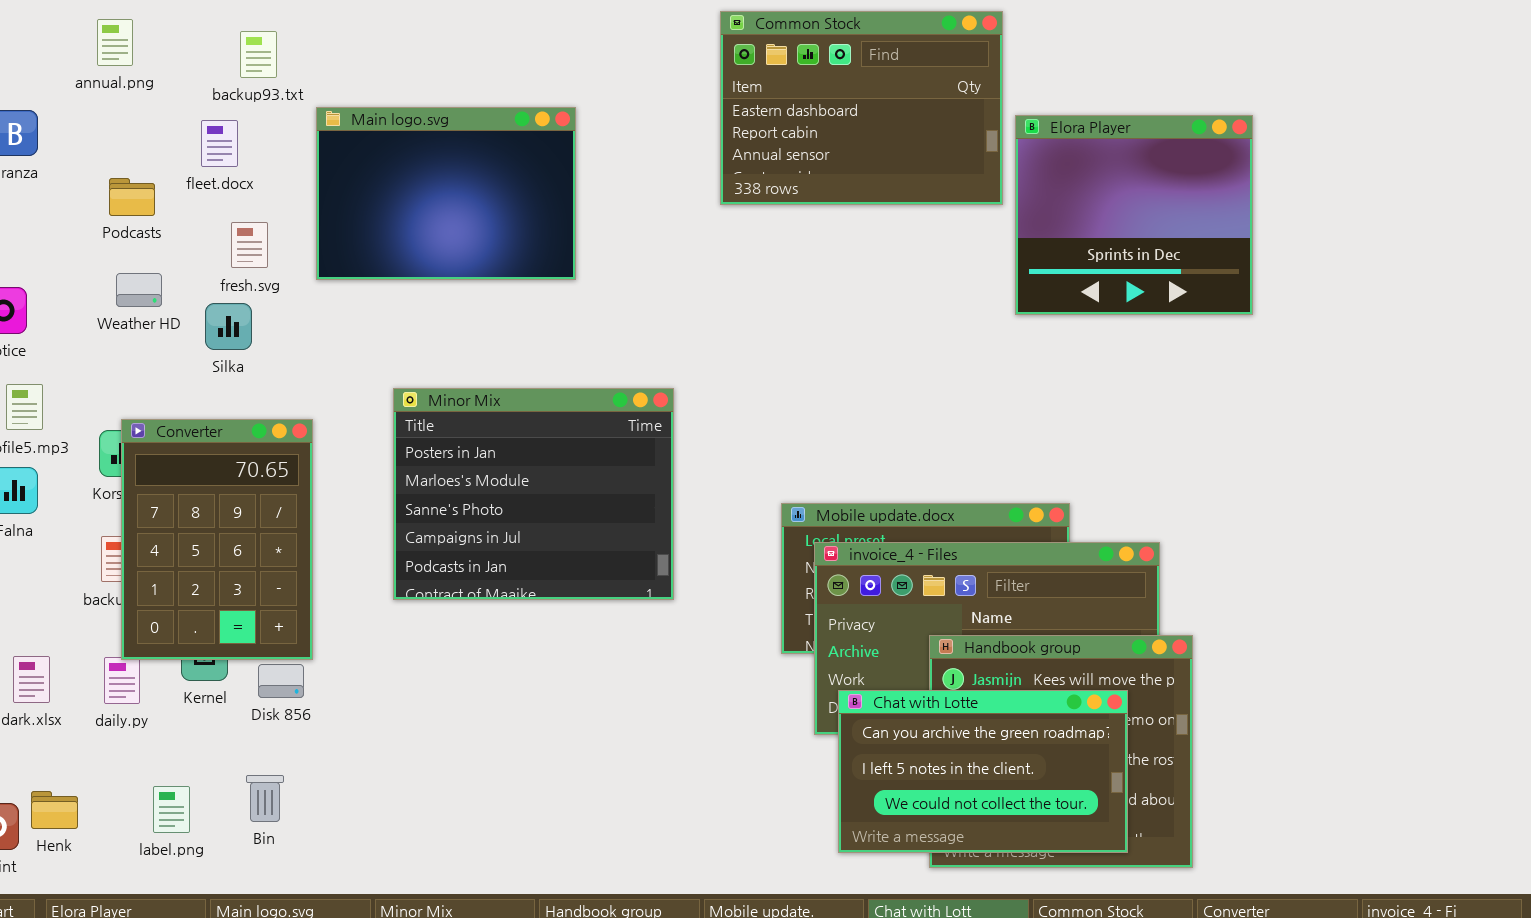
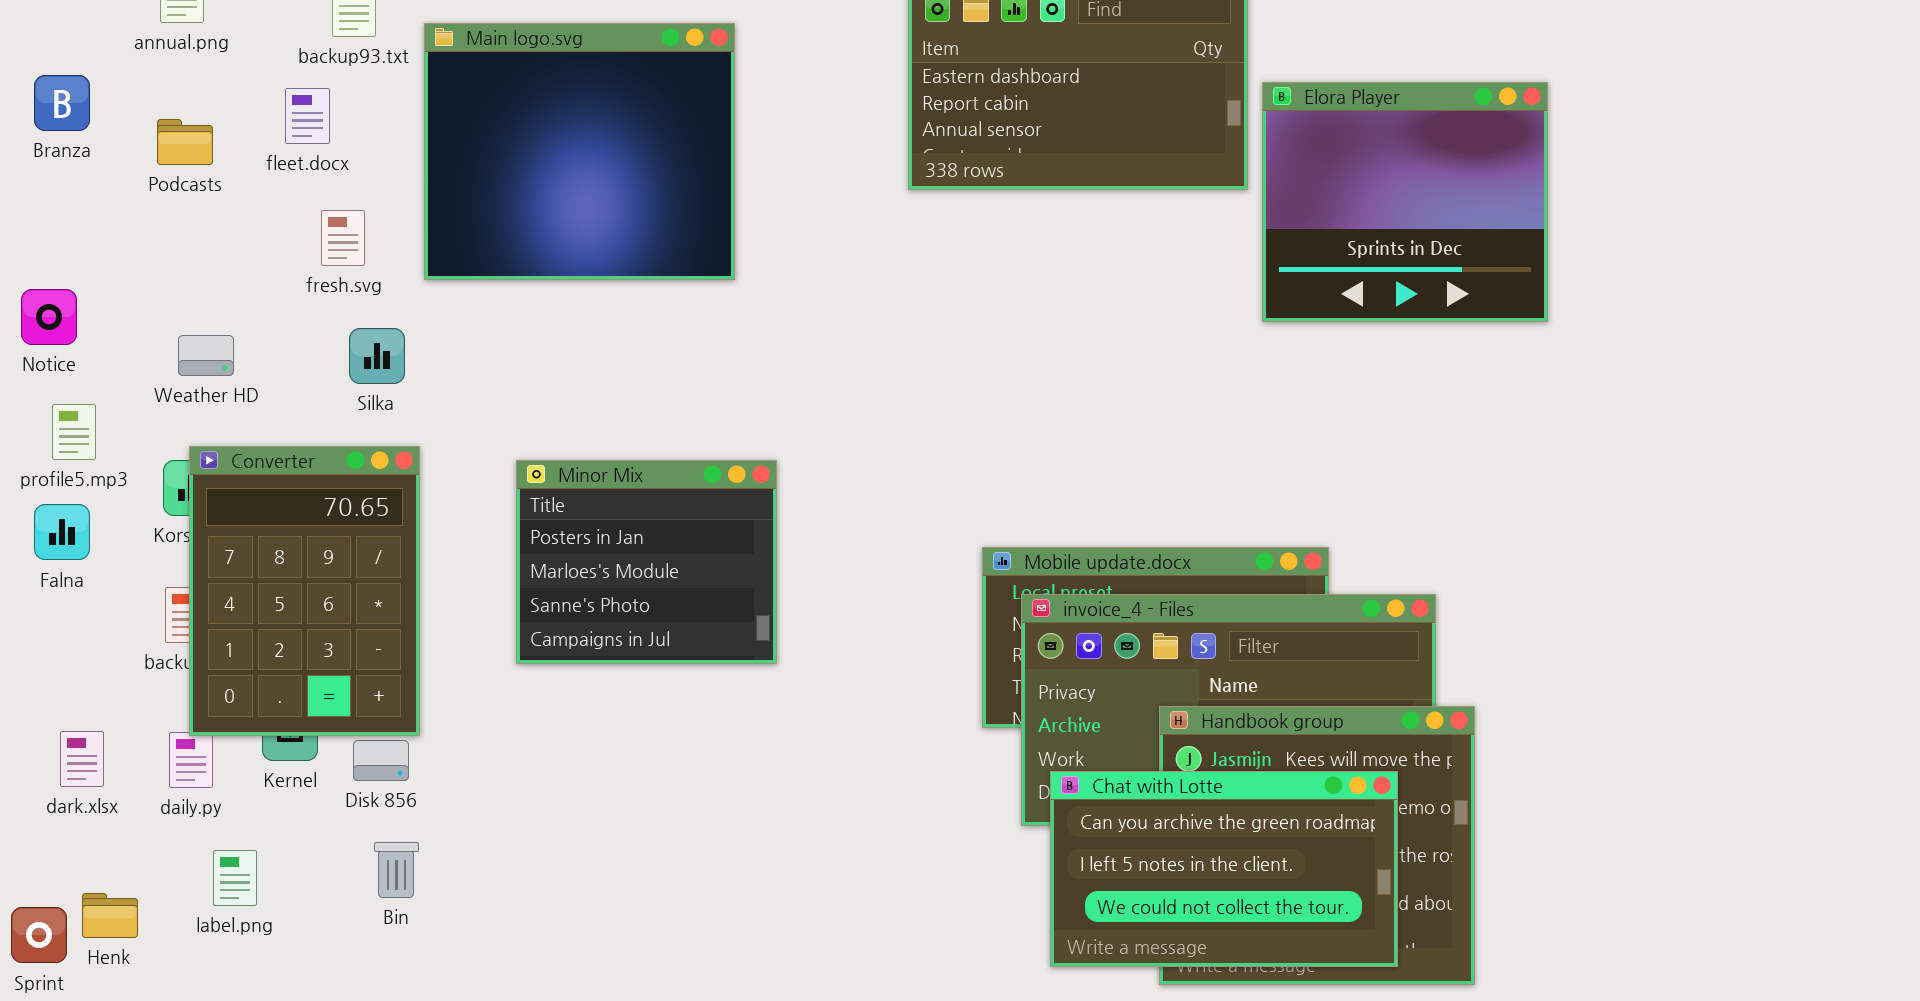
Main logo.svg: [316,107,576,280] -> [424,23,735,280], resized
Podcasts: [109,178,155,216] -> [157,119,213,165], moved
Weather HD: [116,273,162,307] -> [178,335,234,376], moved
Silka: [205,303,252,350] -> [349,328,405,384], moved
Minor Mix: [393,388,674,600] -> [516,460,777,664], resized
Bin: [246,775,284,822] -> [374,842,419,898], moved
label.png: [153,786,190,833] -> [213,850,257,906], moved

